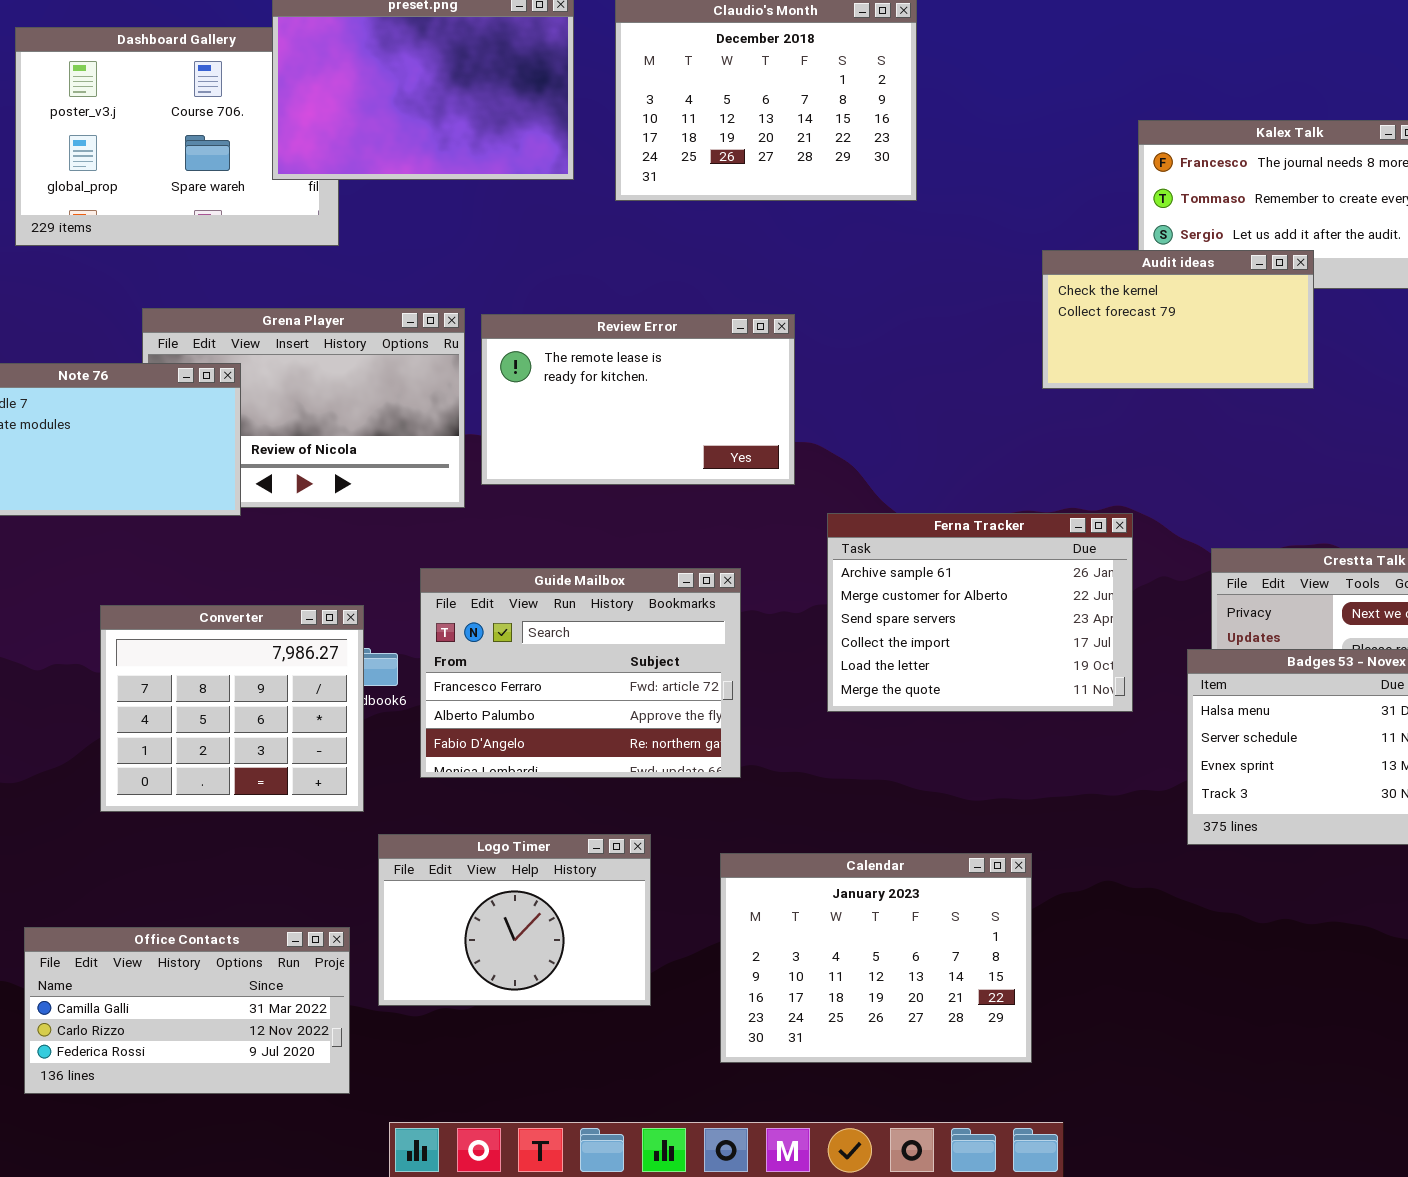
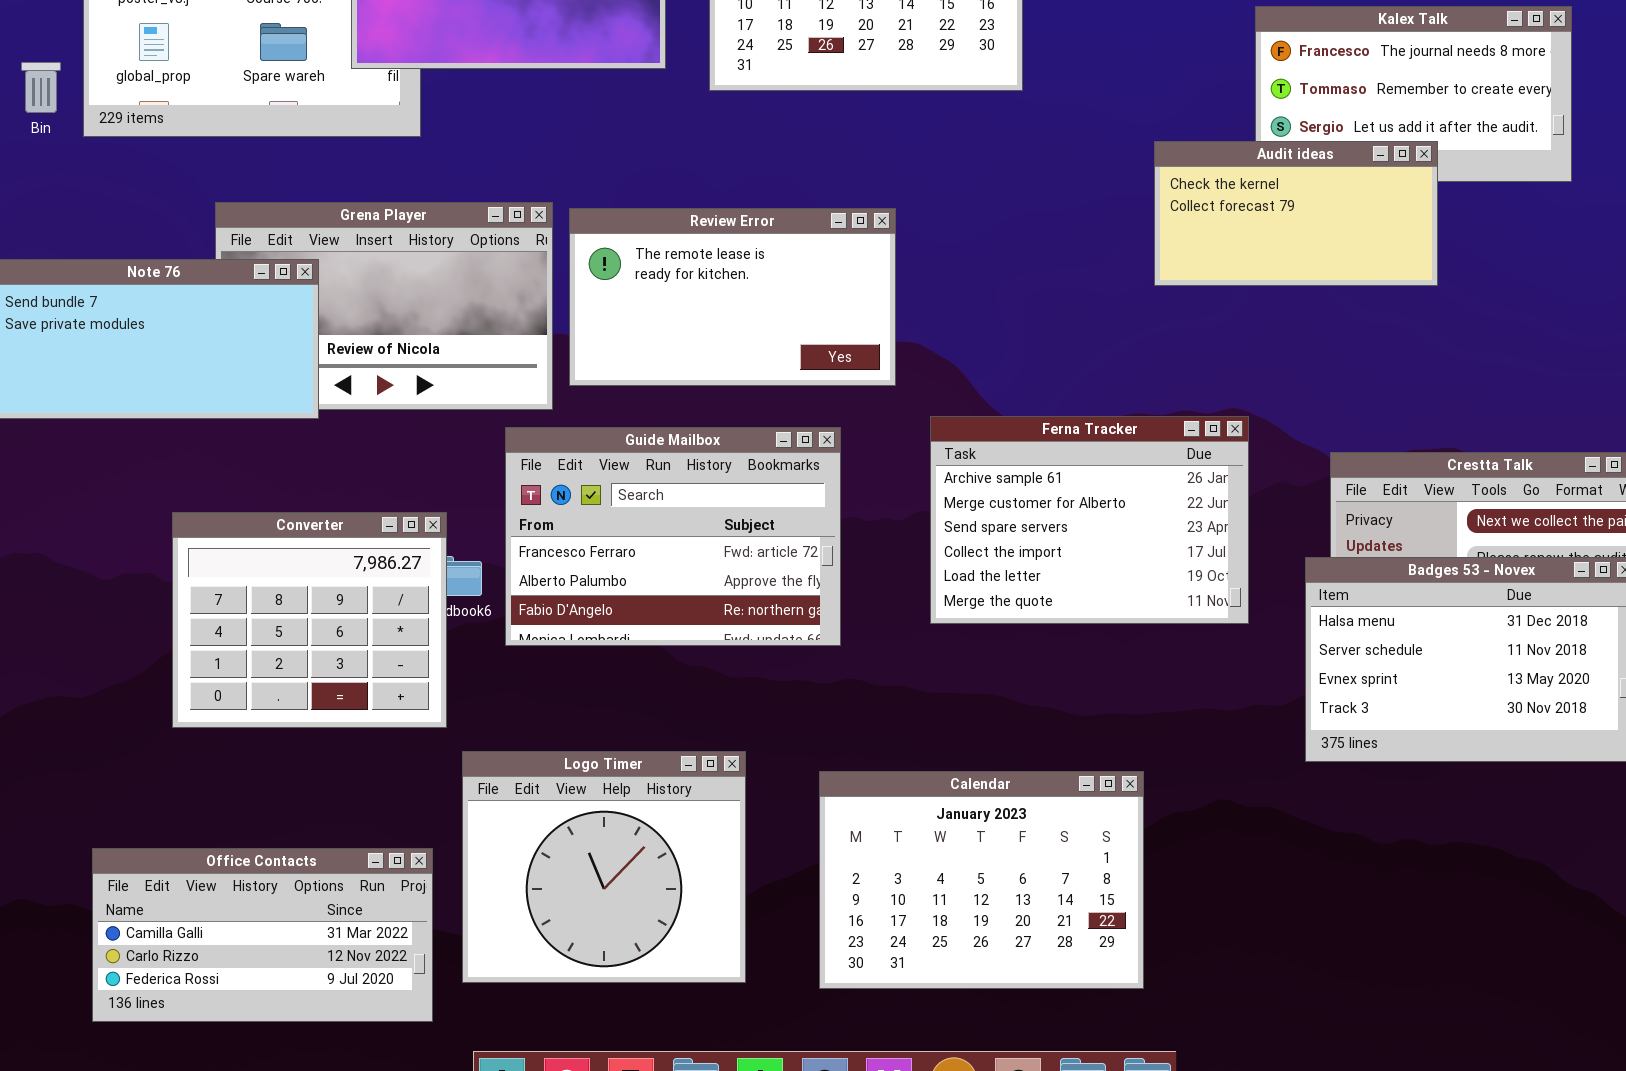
Guide Mailbox: [420,568,741,778] -> [505,427,841,646], moved
Logo Timer: [378,834,651,1006] -> [462,751,746,983], resized

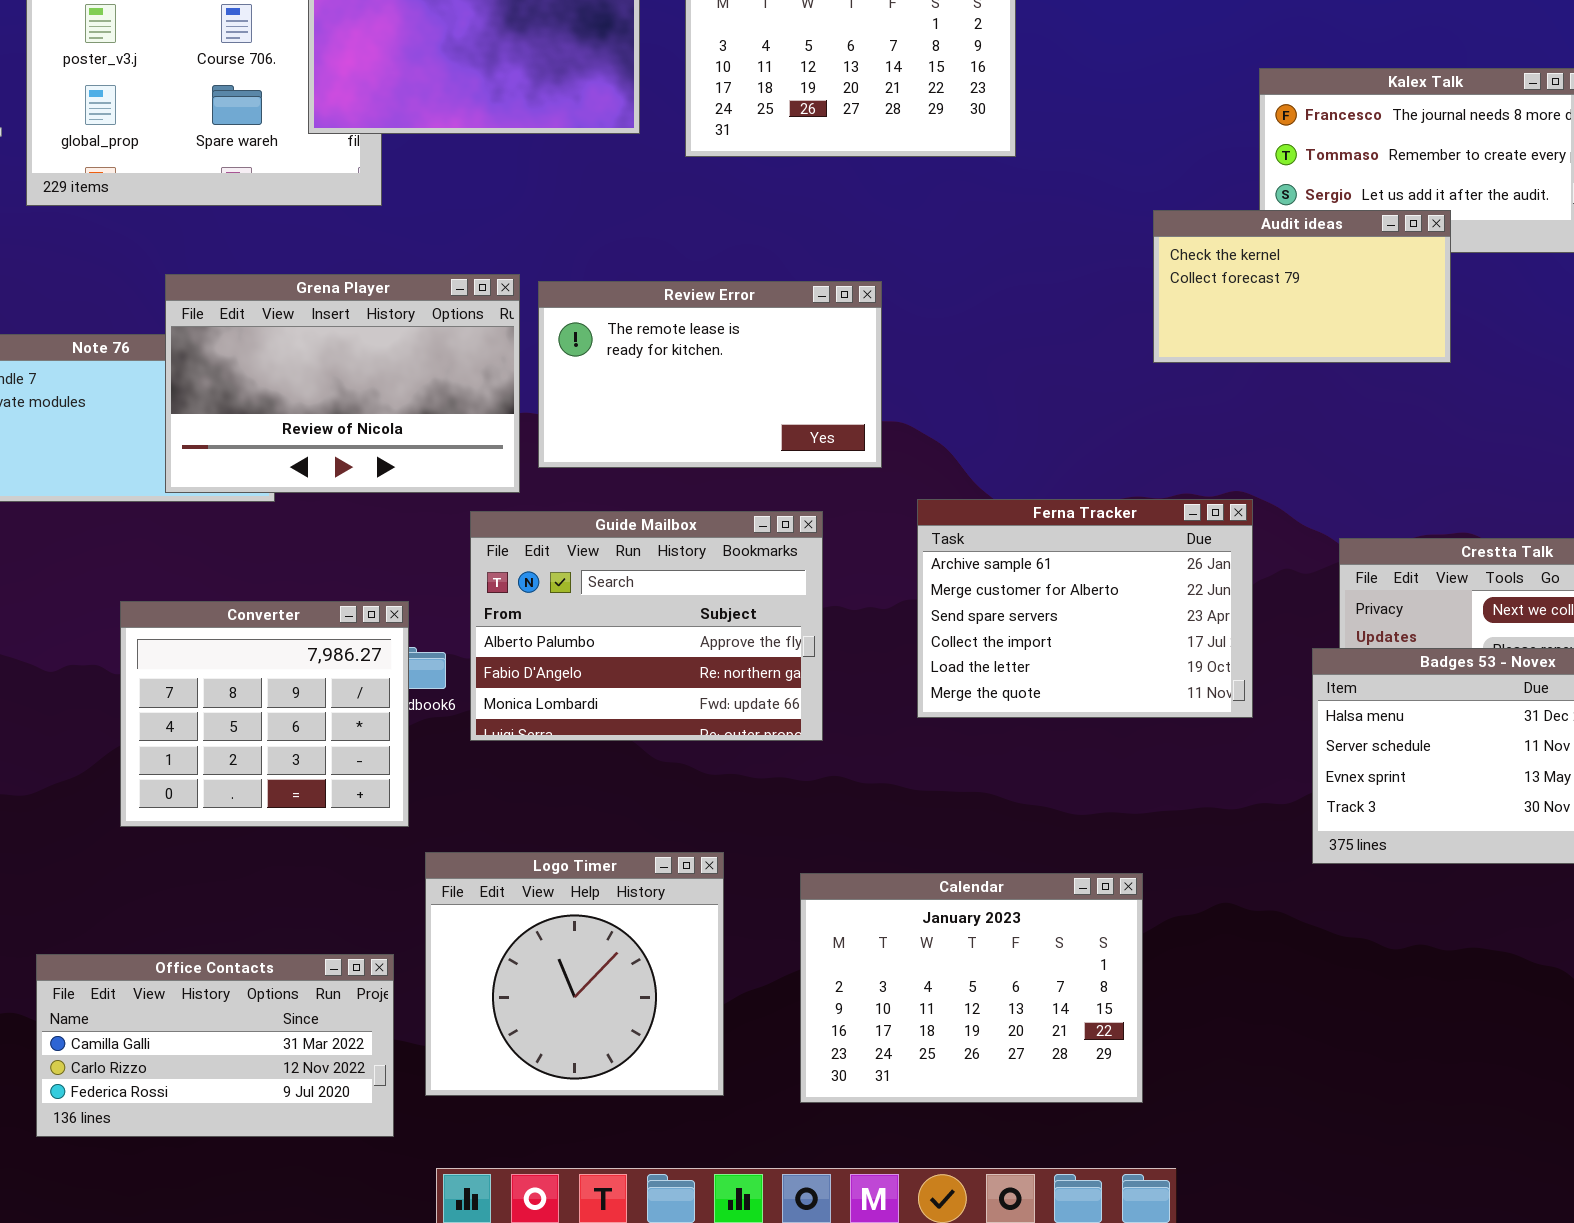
Grena Player: [215,202,553,410] -> [165,274,520,493], raised
Guide Mailbox: [505,427,841,646] -> [470,511,823,741], scrolled down 1 row

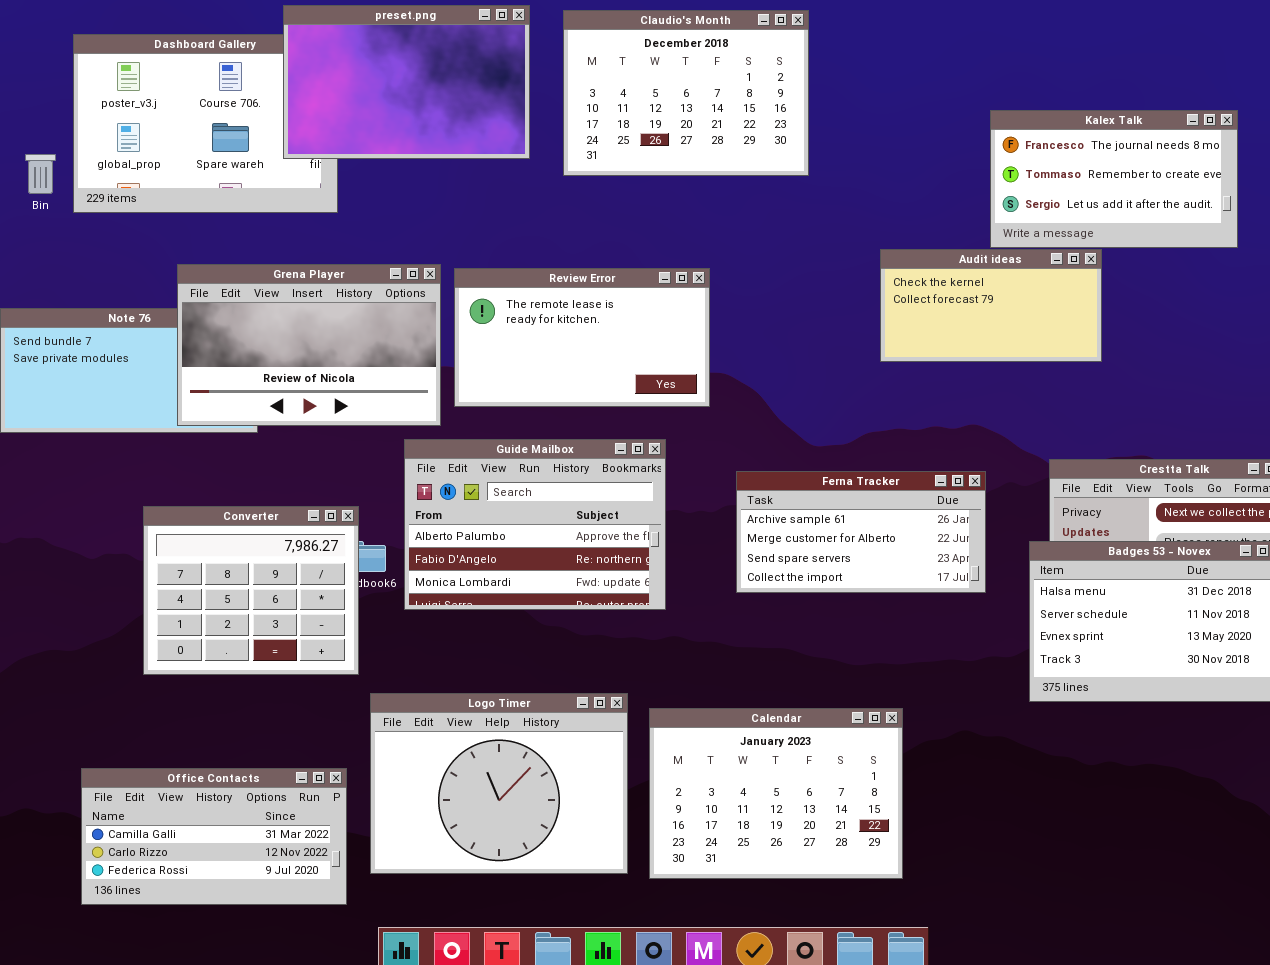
Audit ideas: [1153,210,1451,363] -> [880,249,1102,362], moved
Ferna Tracker: [917,499,1253,718] -> [736,471,986,593], resized
Logo Timer: [425,852,724,1096] -> [370,693,628,874], resized

